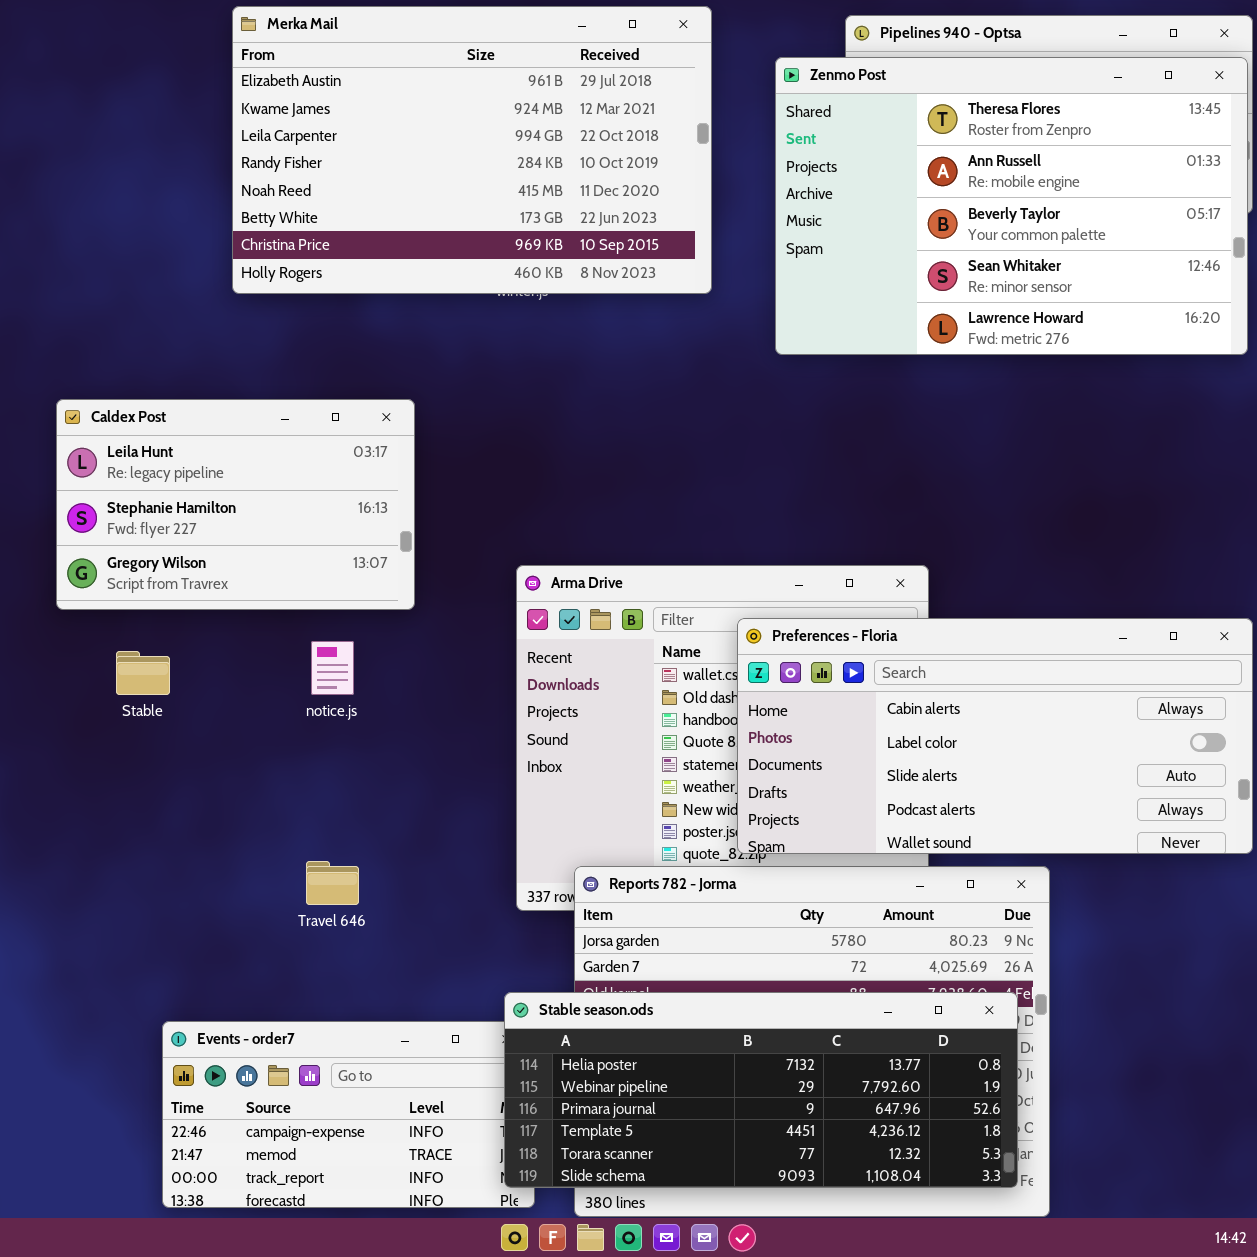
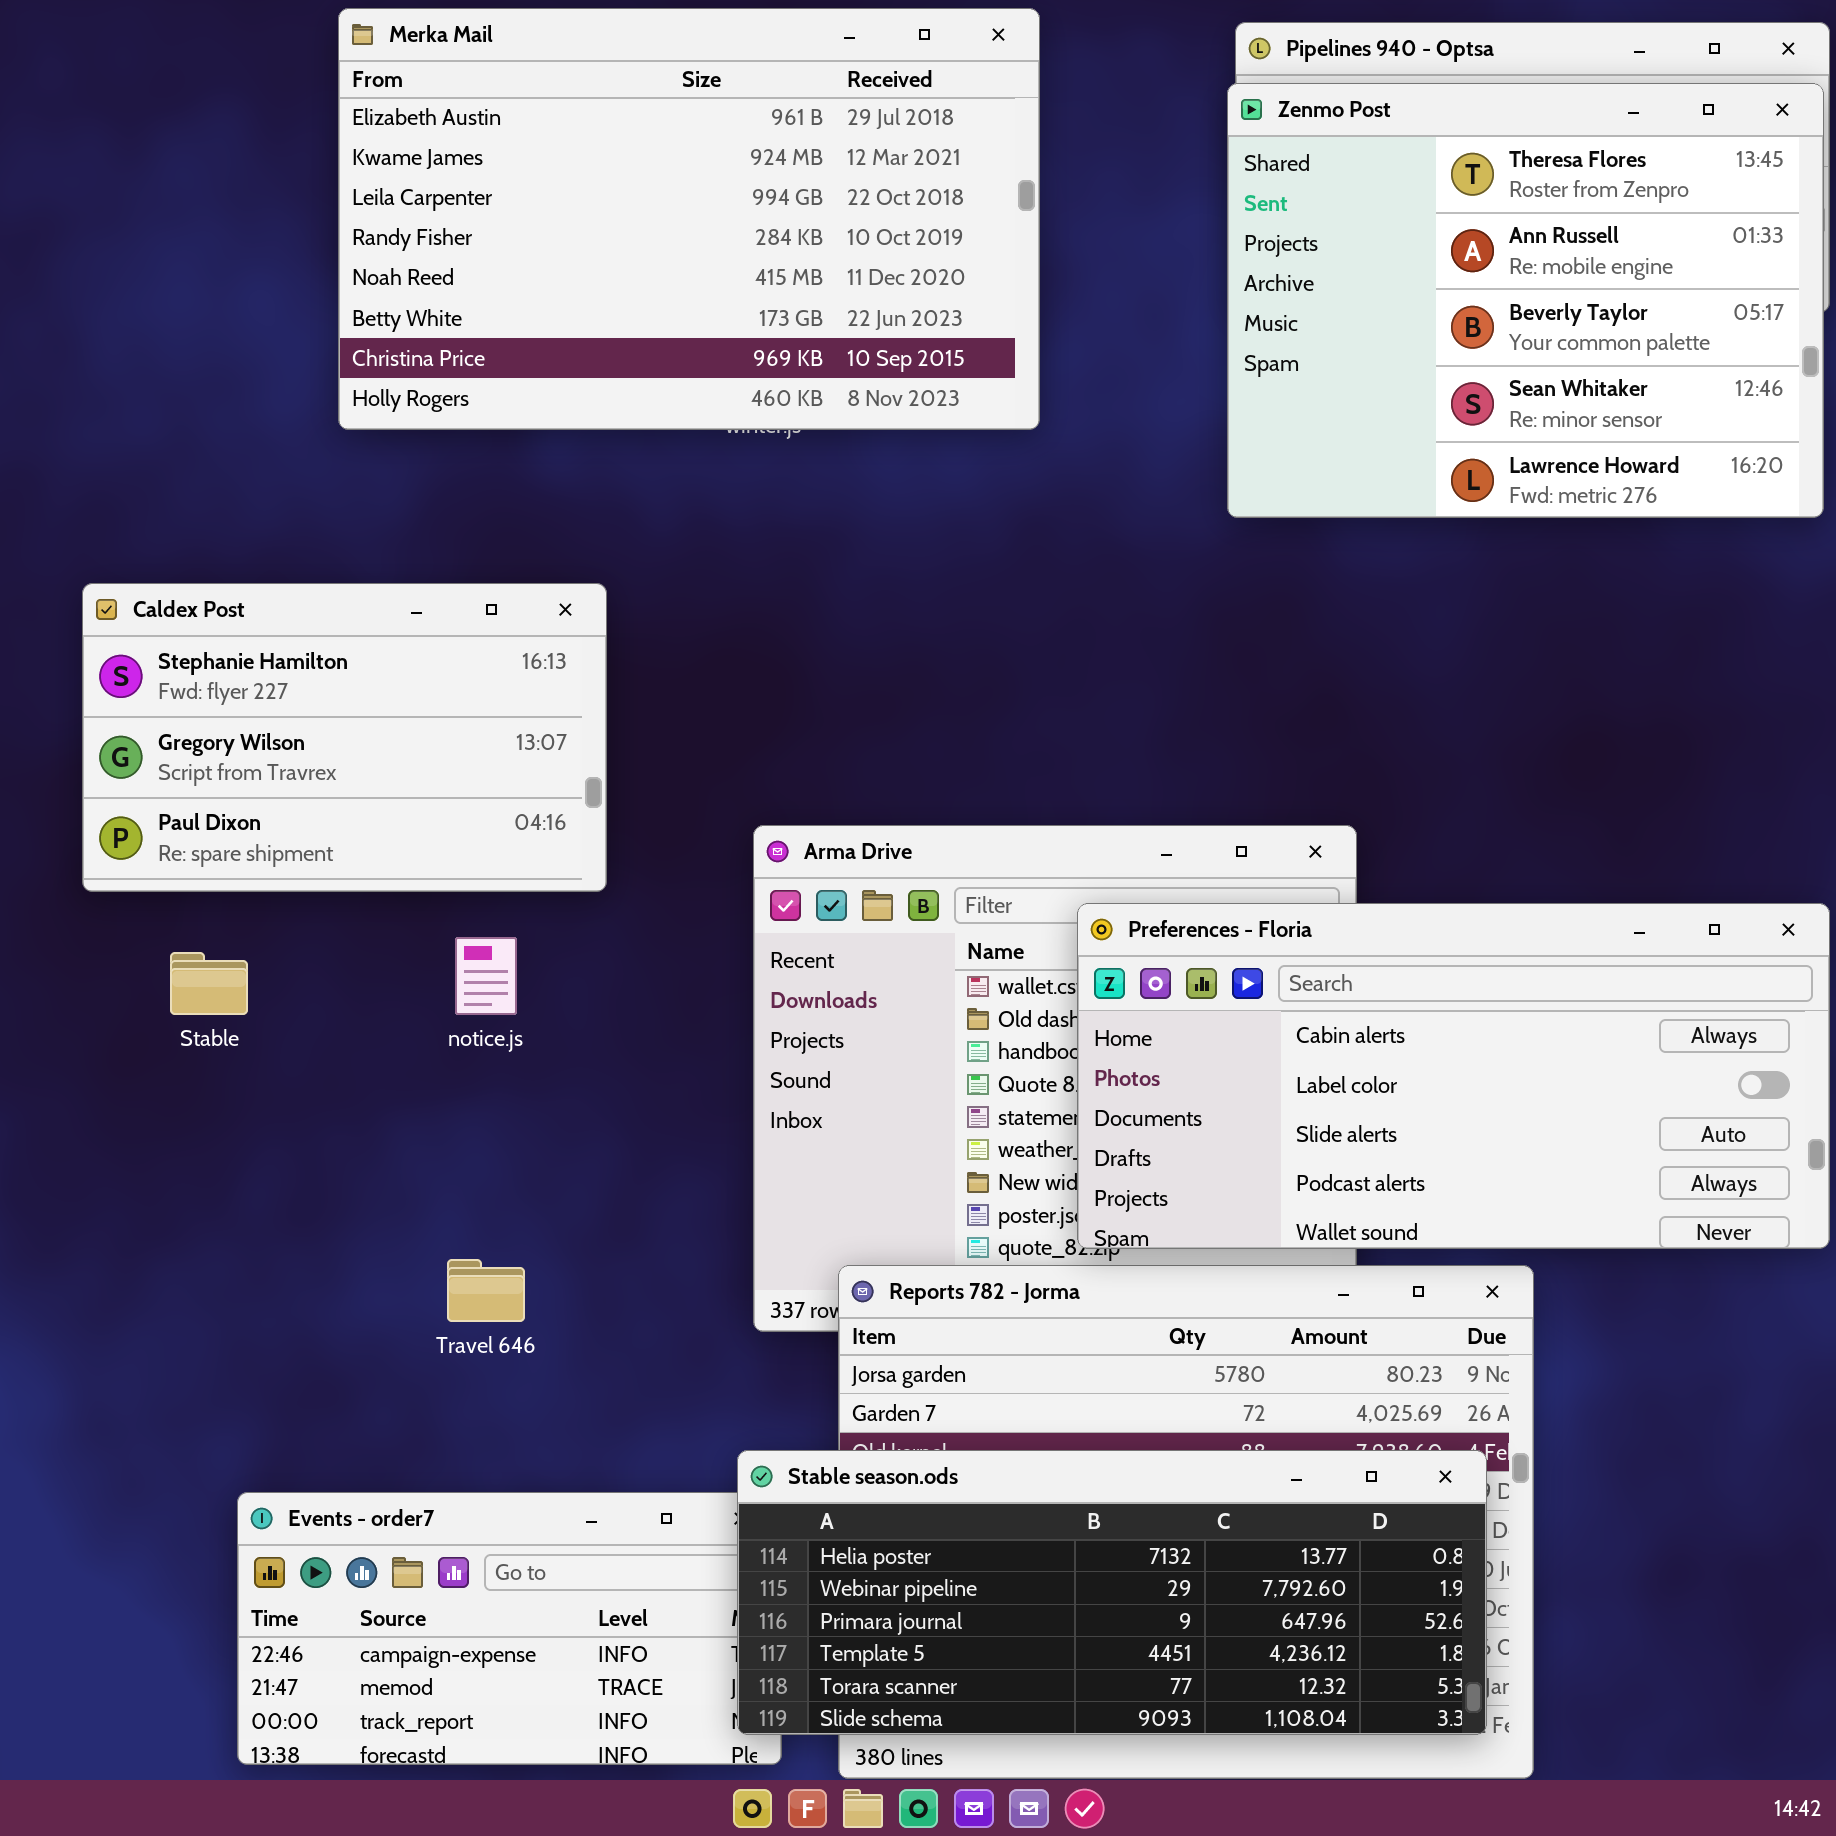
Zenmo Post: [775,57,1248,355] -> [1227,83,1824,518], resized
Caldex Post: [56,399,415,610] -> [82,583,607,892], scrolled down 1 row

